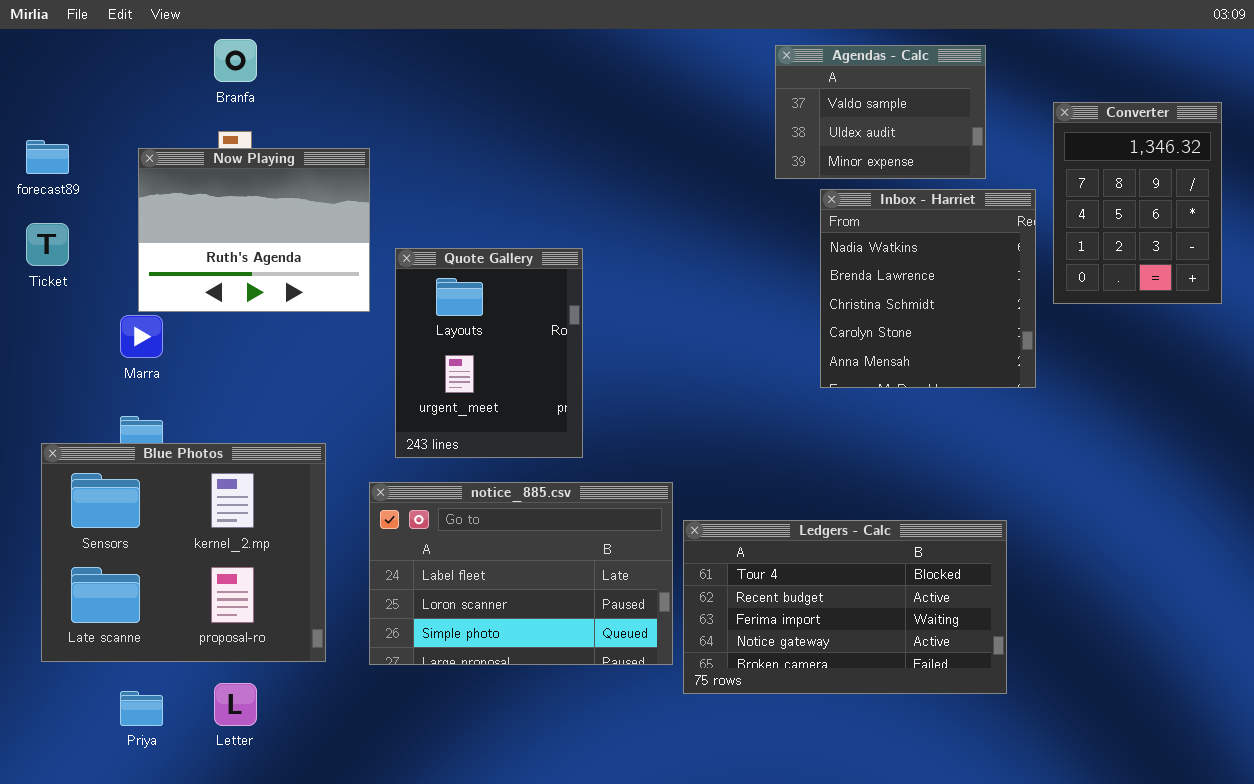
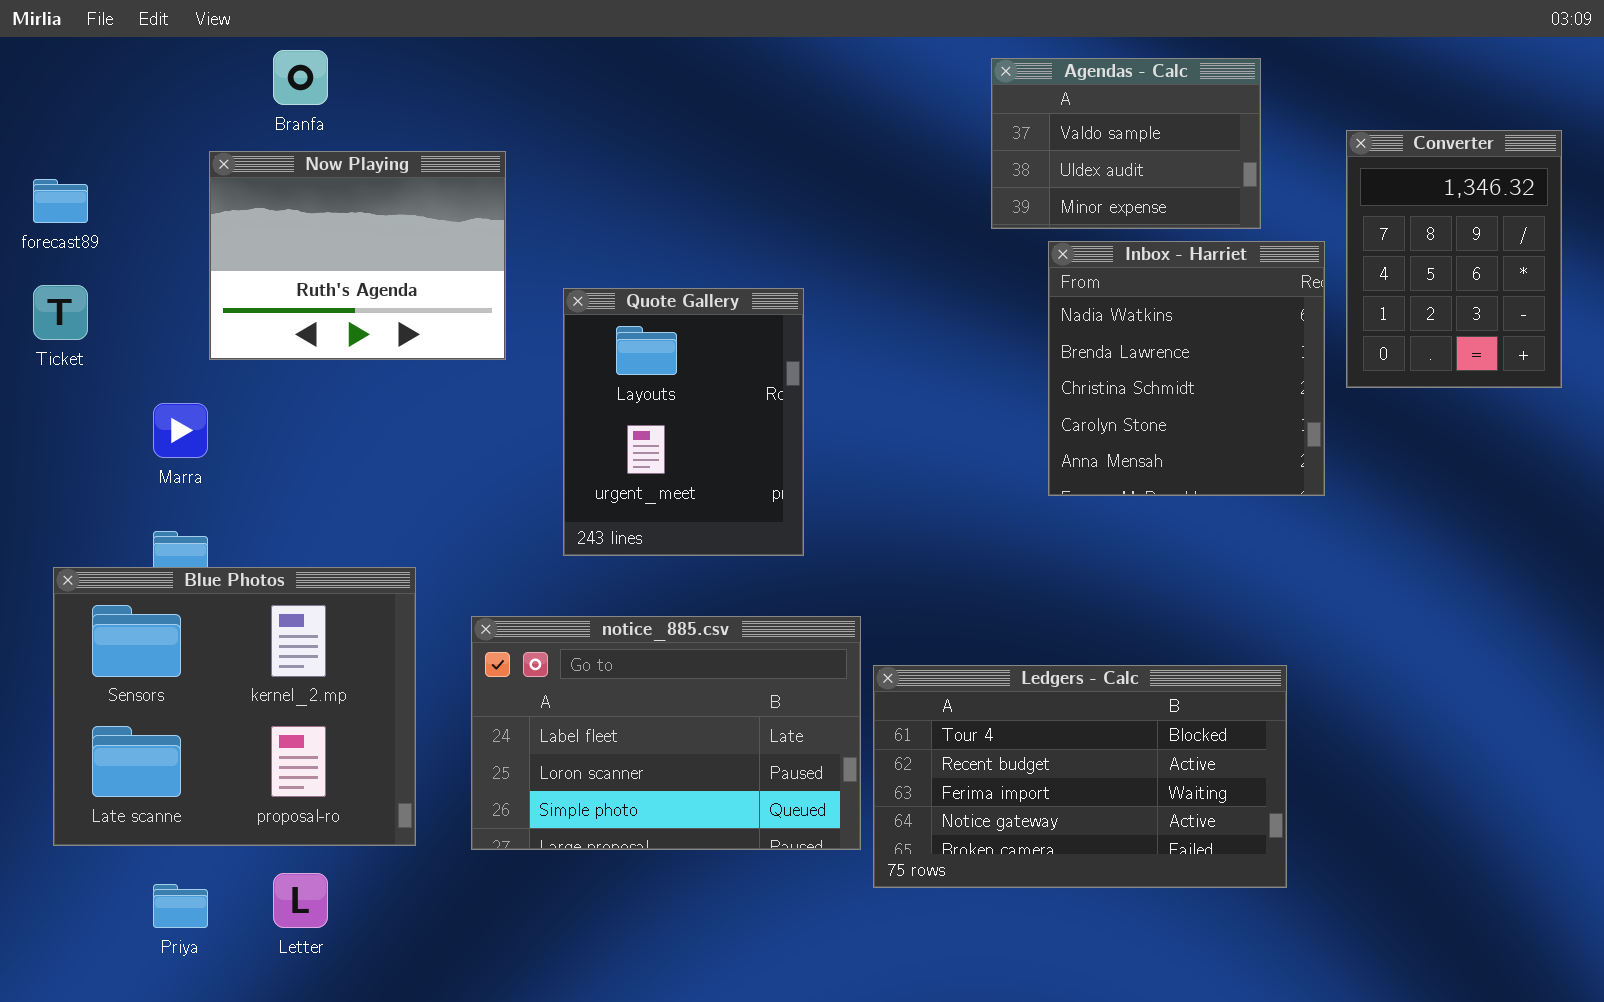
Now Playing: [138,148,370,312] -> [209,151,506,360], moved
Quote Gallery: [395,248,583,458] -> [563,288,804,556], moved

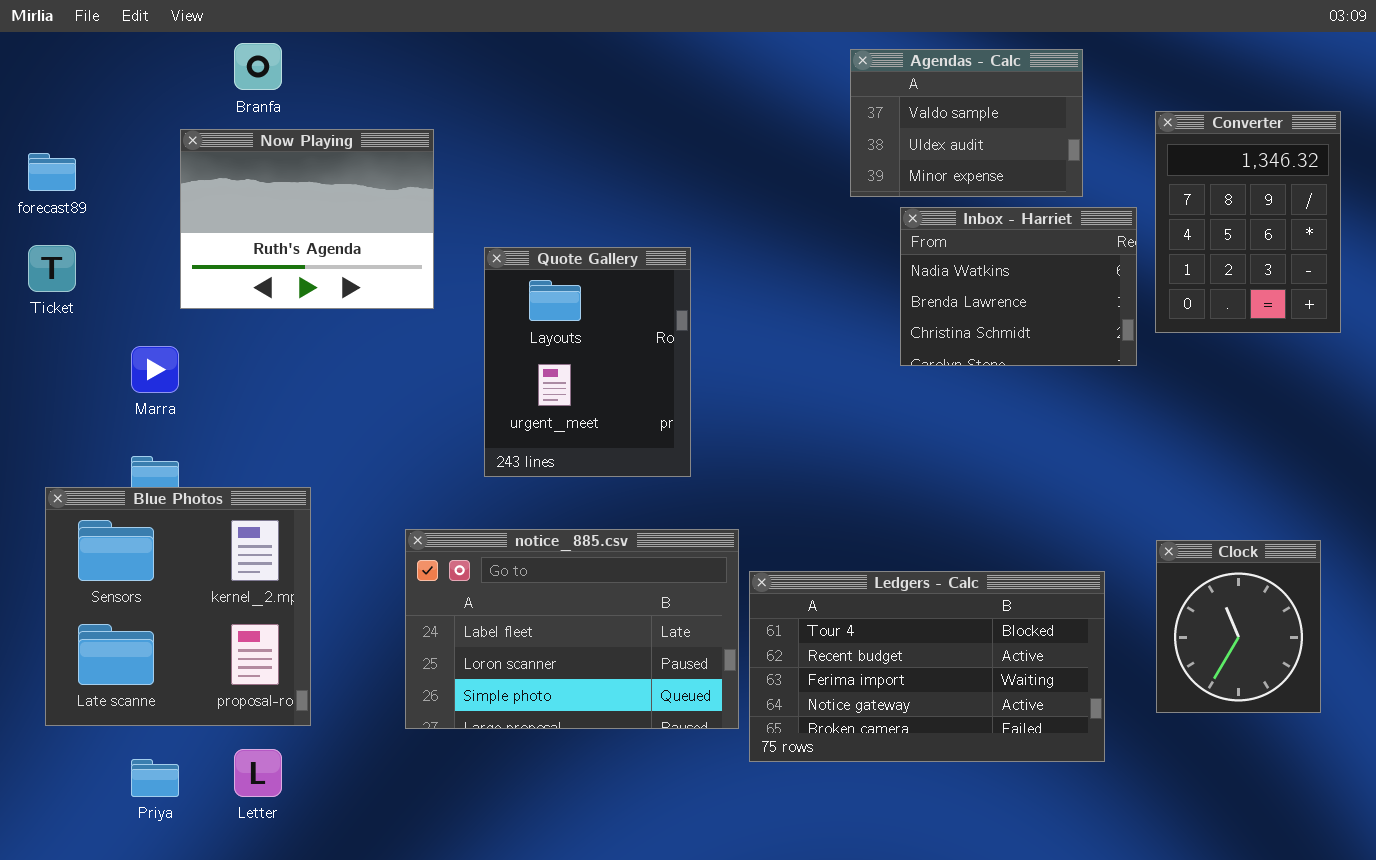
Inbox - Harriet: [1048,241,1325,496] -> [900,207,1137,366], resized
Blue Photos: [53,567,416,846] -> [45,487,311,726], resized
Clock: none -> [1156,540,1321,713], opened

